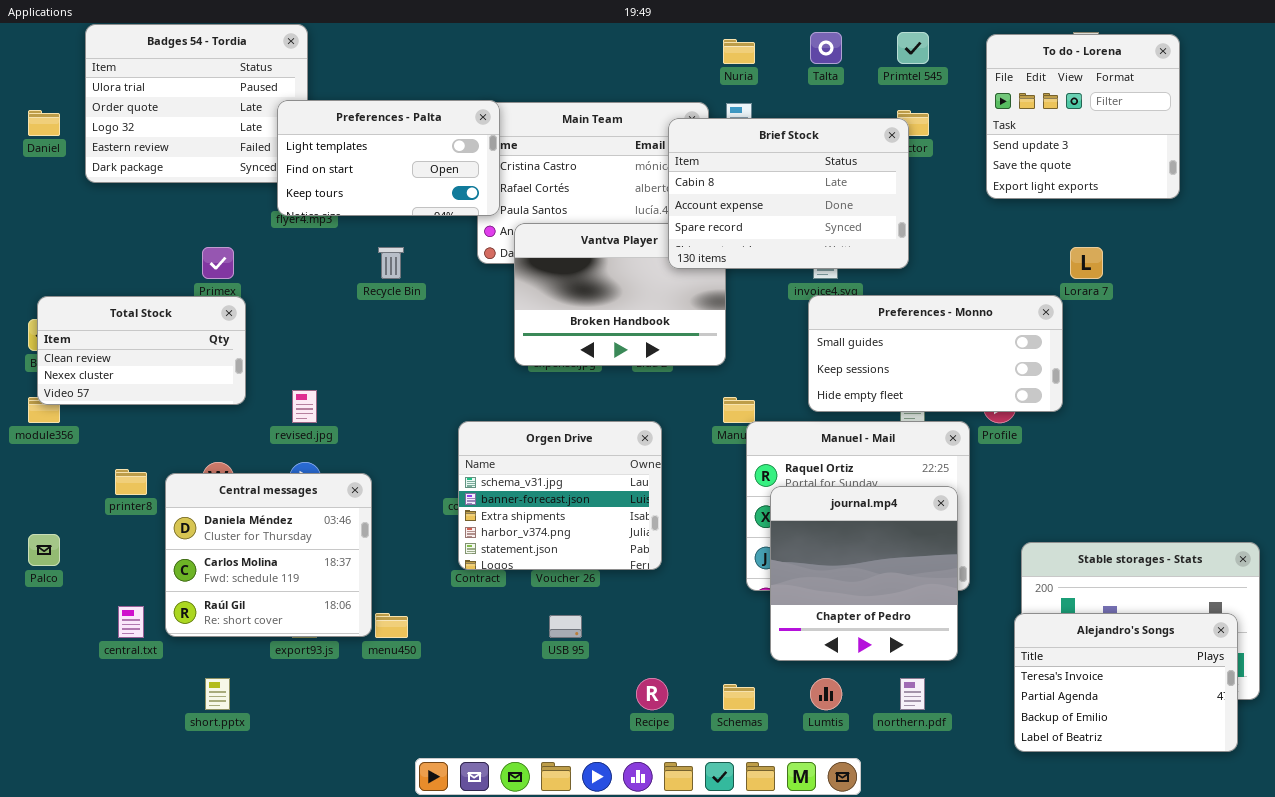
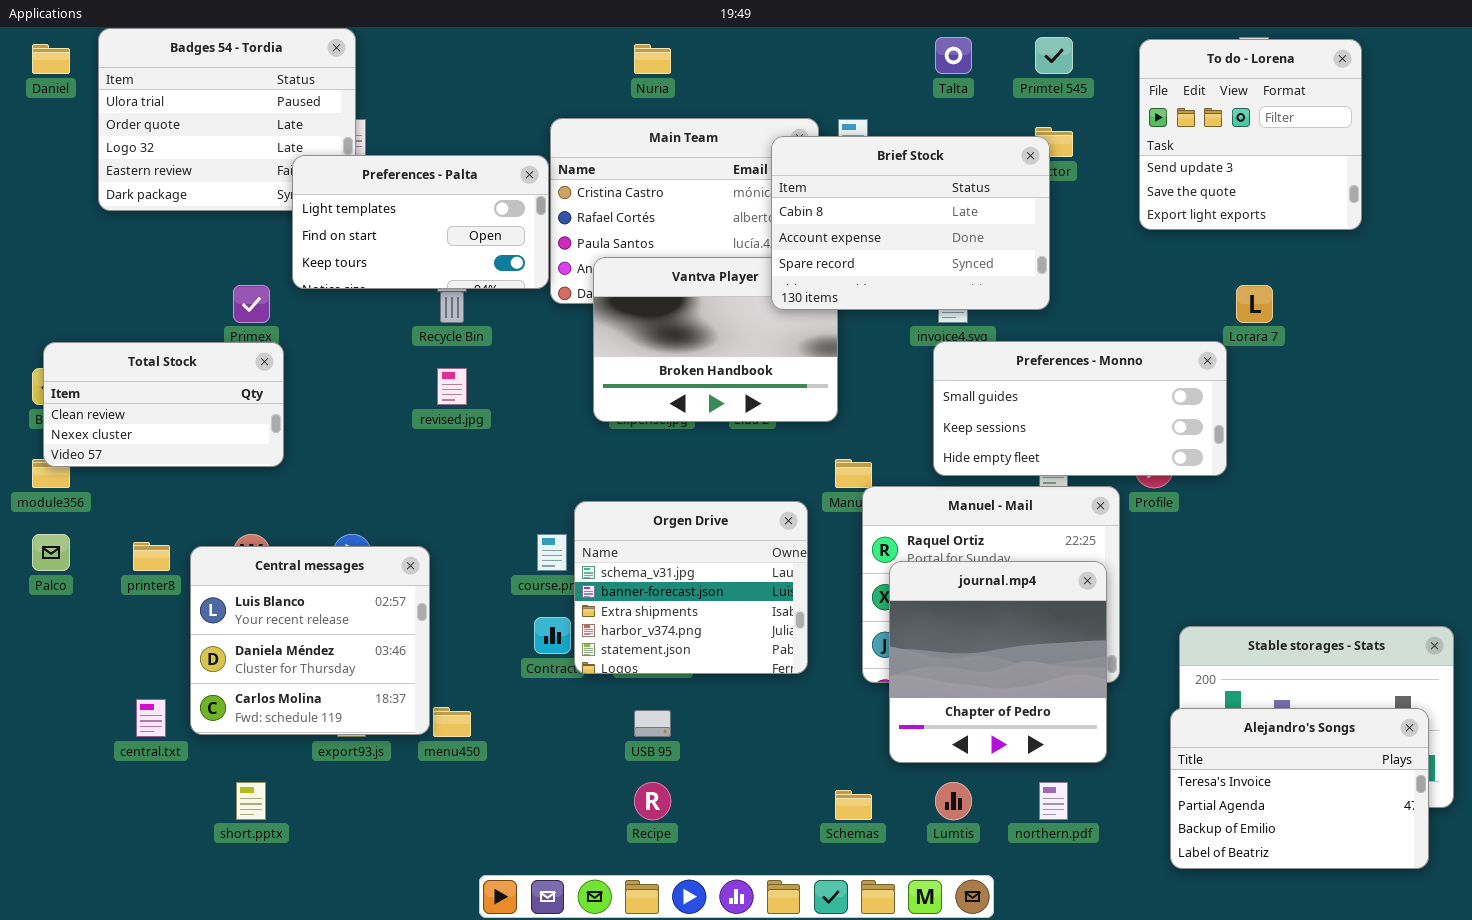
Nuria: [723,39,755,64] -> [634,44,671,74], moved
Preferences - Palta: [277,100,500,216] -> [292,155,549,289], moved
Daniel: [28,110,60,136] -> [32,44,70,74], moved
revised.jpg: [292,390,317,423] -> [437,368,467,405], moved
Orgen Drive: [458,421,662,570] -> [574,501,808,674], moved
Central messages: [165,473,372,637] -> [190,546,430,735], scrolled up 1 row
Palco: [28,534,60,566] -> [32,534,70,571], moved
Recipe: [636,678,668,710] -> [634,782,671,820], moved

